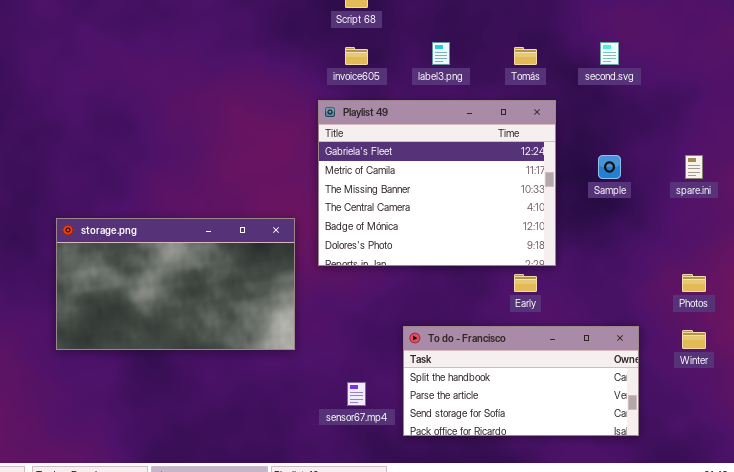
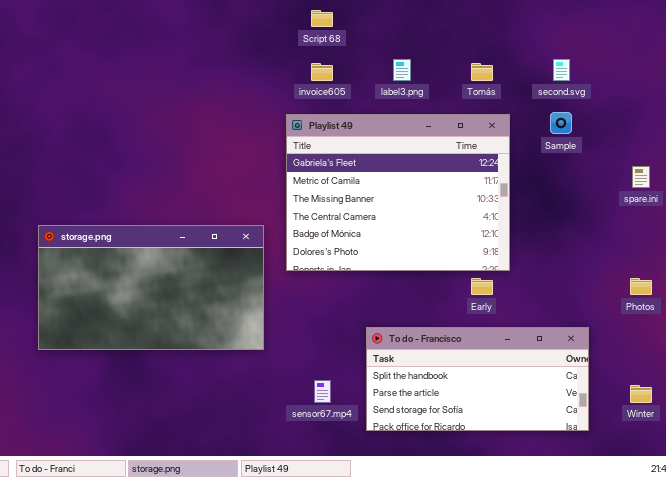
Sample: [598,155,621,179] -> [550,112,572,134], moved
Winter: [682,330,706,349] -> [630,385,652,403], moved

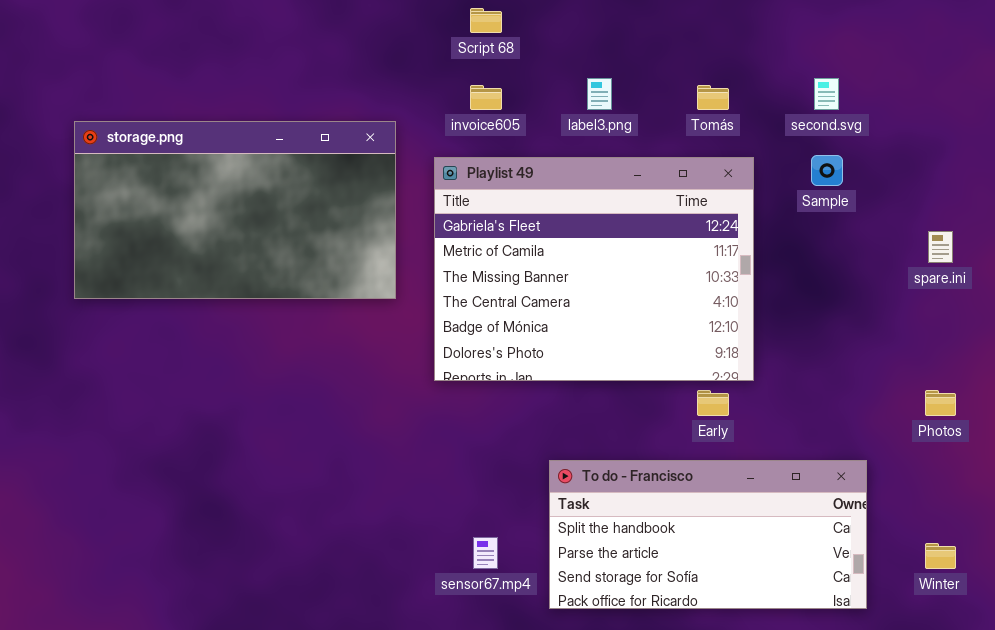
storage.png: [38,225,264,350] -> [74,121,396,299], moved

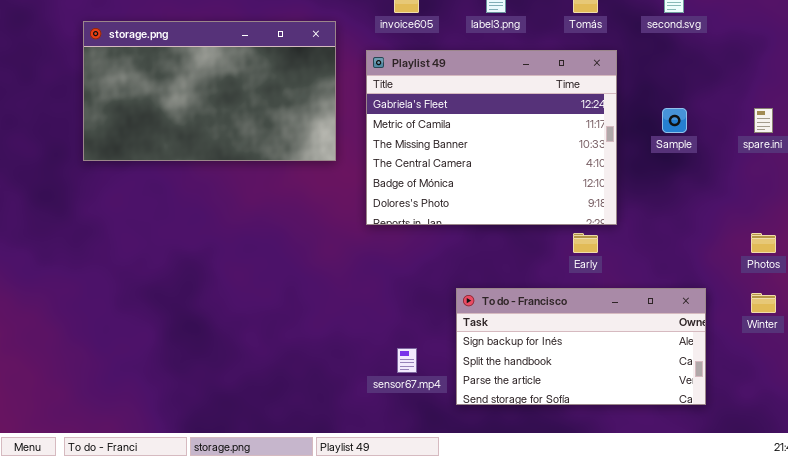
Sample: [811,155,843,186] -> [662,108,687,133], moved
To do - Francisco: [549,460,867,609] -> [456,288,706,405], scrolled up 1 row
Winter: [925,543,956,569] -> [751,293,776,313], moved

